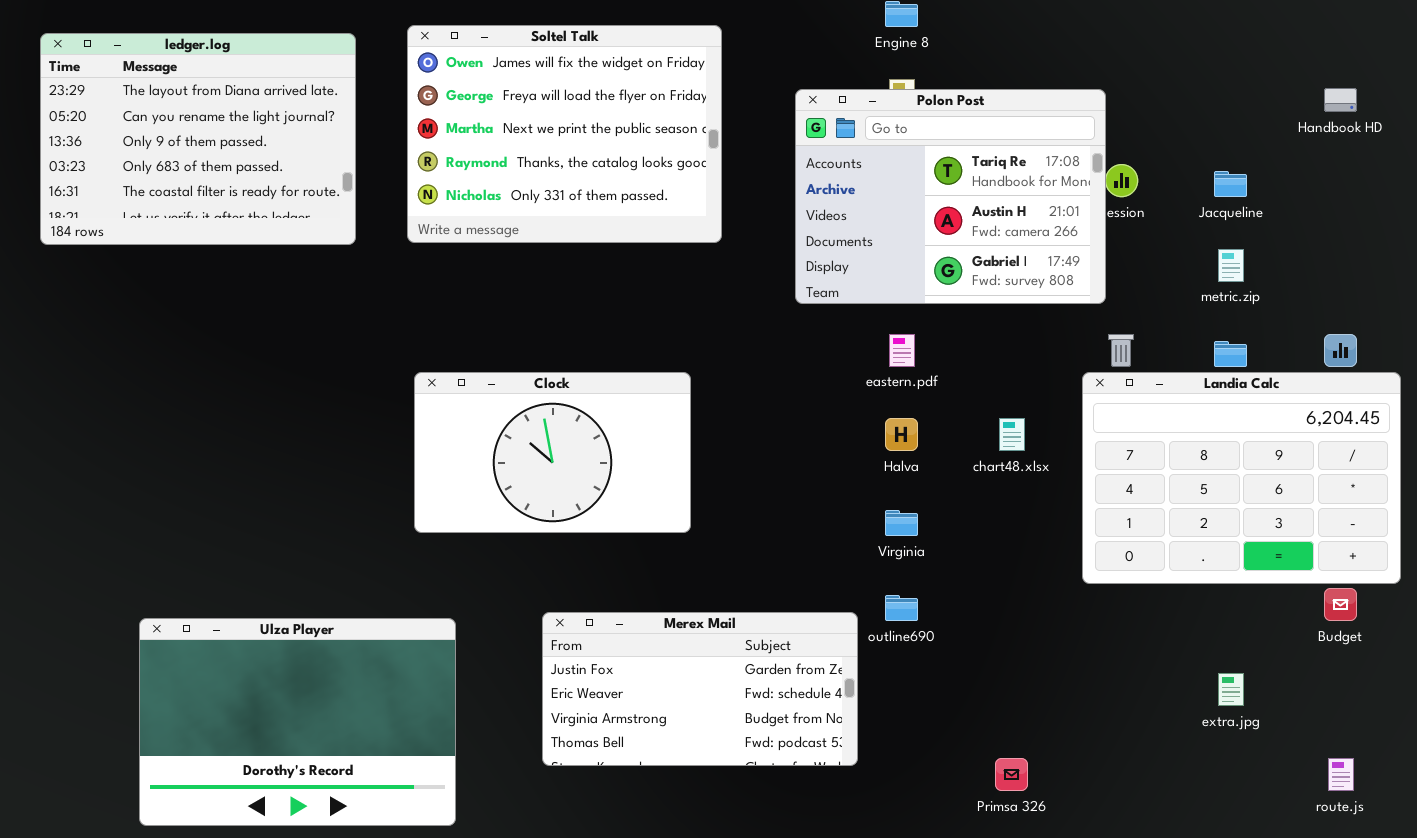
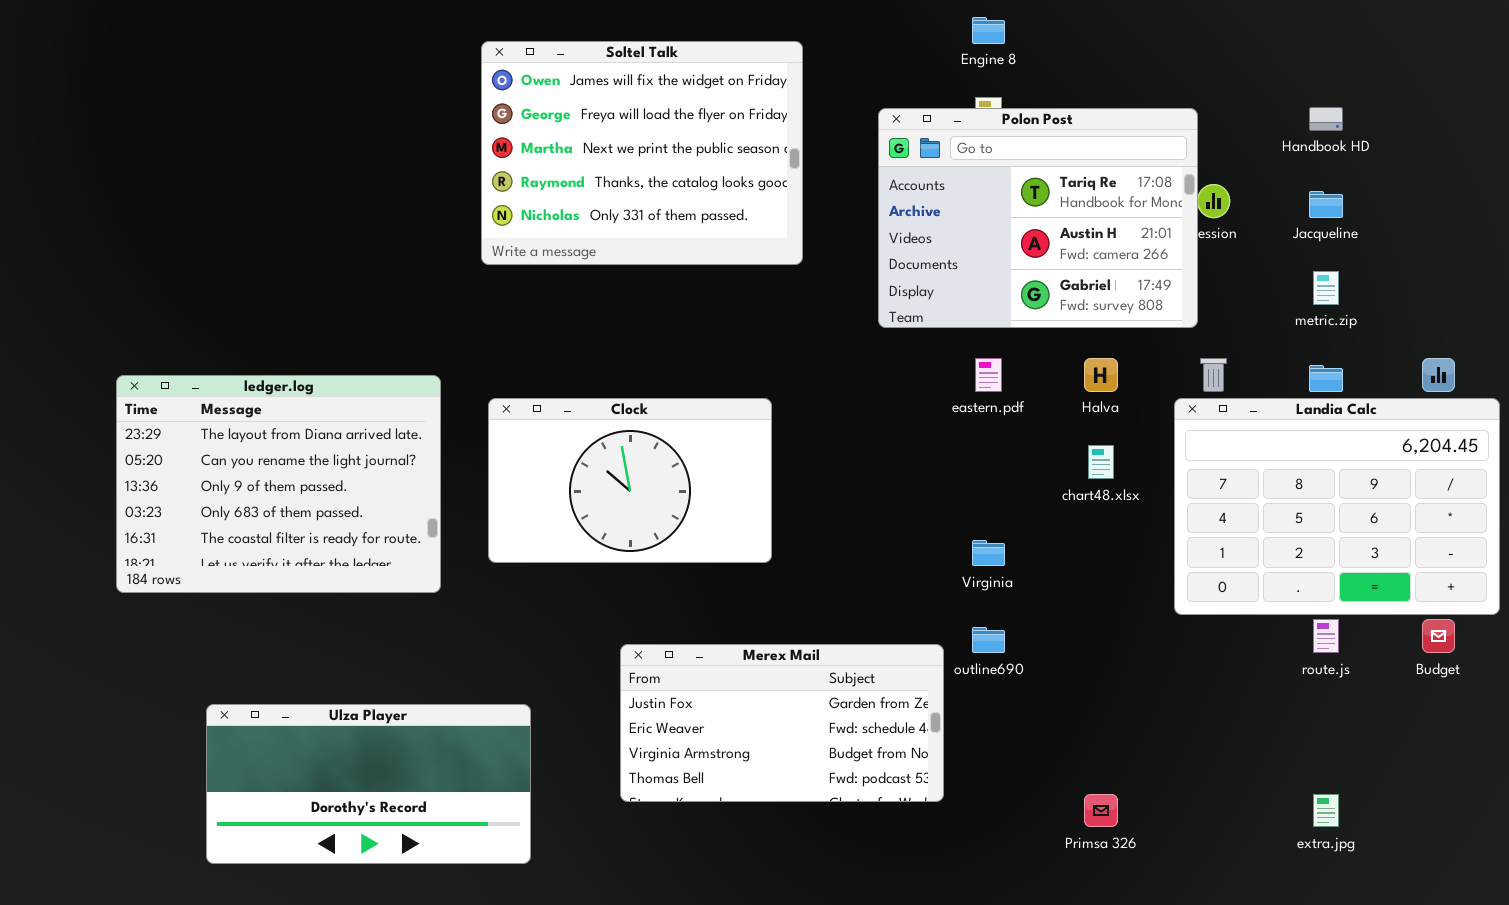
ledger.log: [40,33,356,245] -> [116,375,441,593], moved
Handbook HD: [1324,88,1357,112] -> [1309,107,1343,131], moved
Halva: [885,418,918,451] -> [1084,358,1118,392], moved
Ulza Player: [139,618,456,826] -> [206,704,531,864], resized
extra.jpg: [1218,673,1244,706] -> [1313,794,1339,827], moved
route.js: [1328,758,1354,791] -> [1313,619,1339,653], moved

